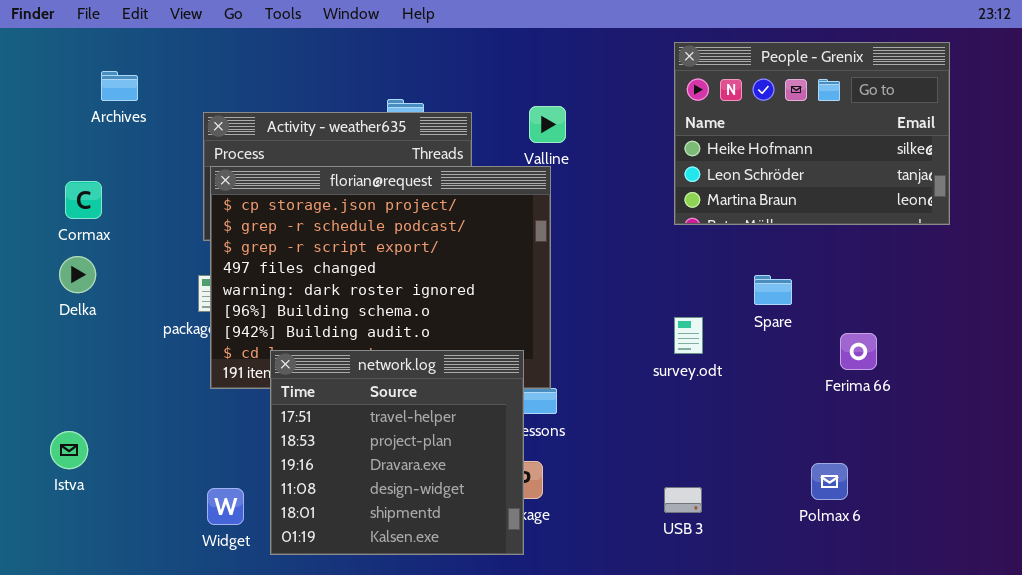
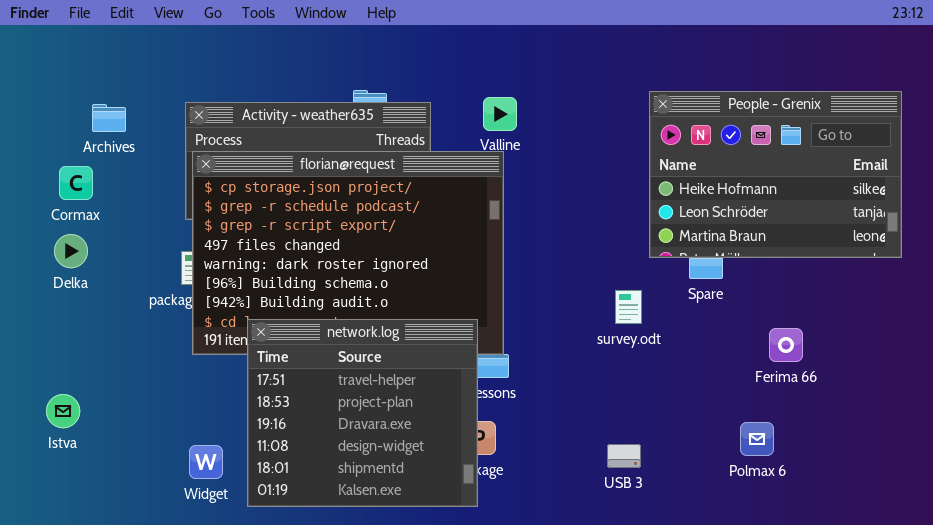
People - Grenix: [674,42,950,225] -> [649,91,902,258], moved
Archives: [101,71,138,101] -> [92,104,126,132], moved
Ferima 66: [840,333,877,370] -> [769,328,803,362], moved

